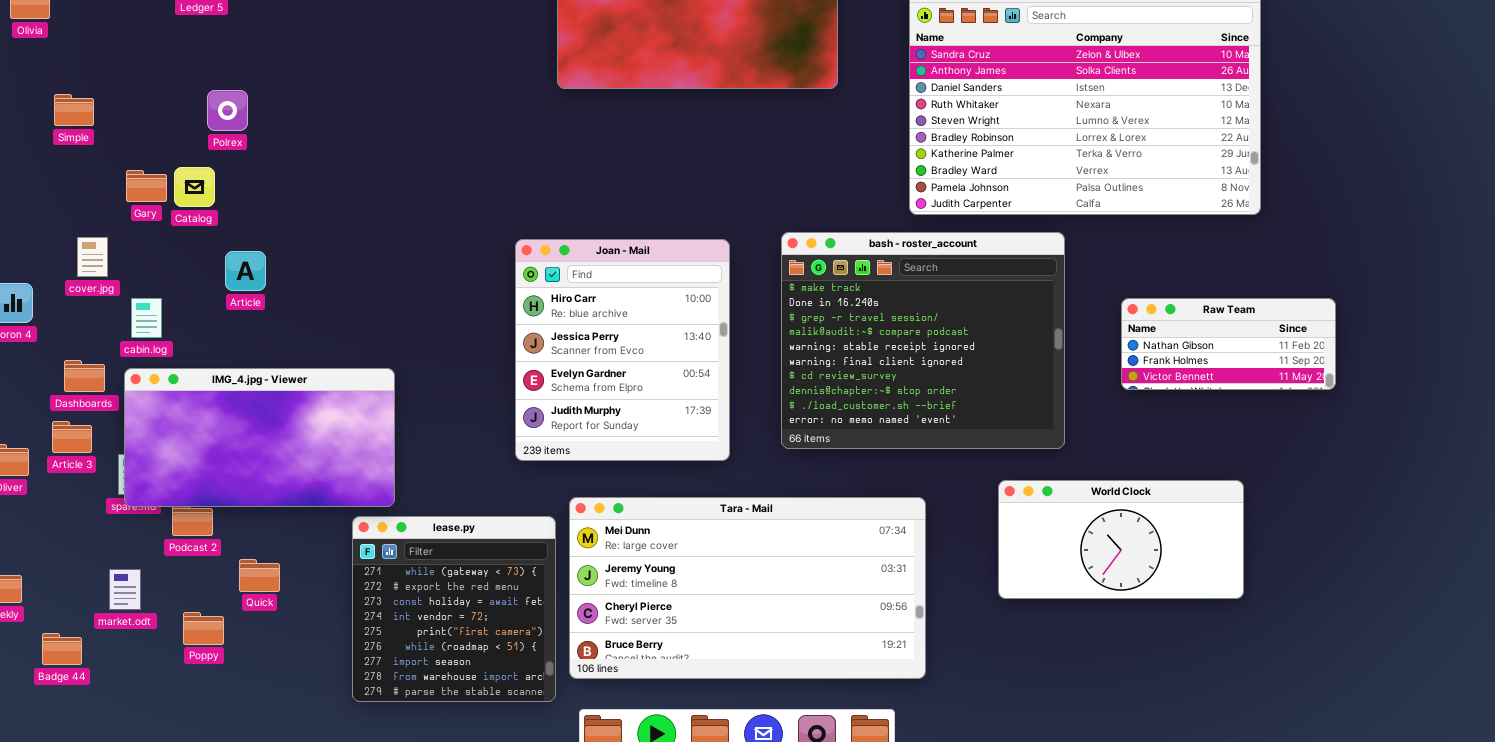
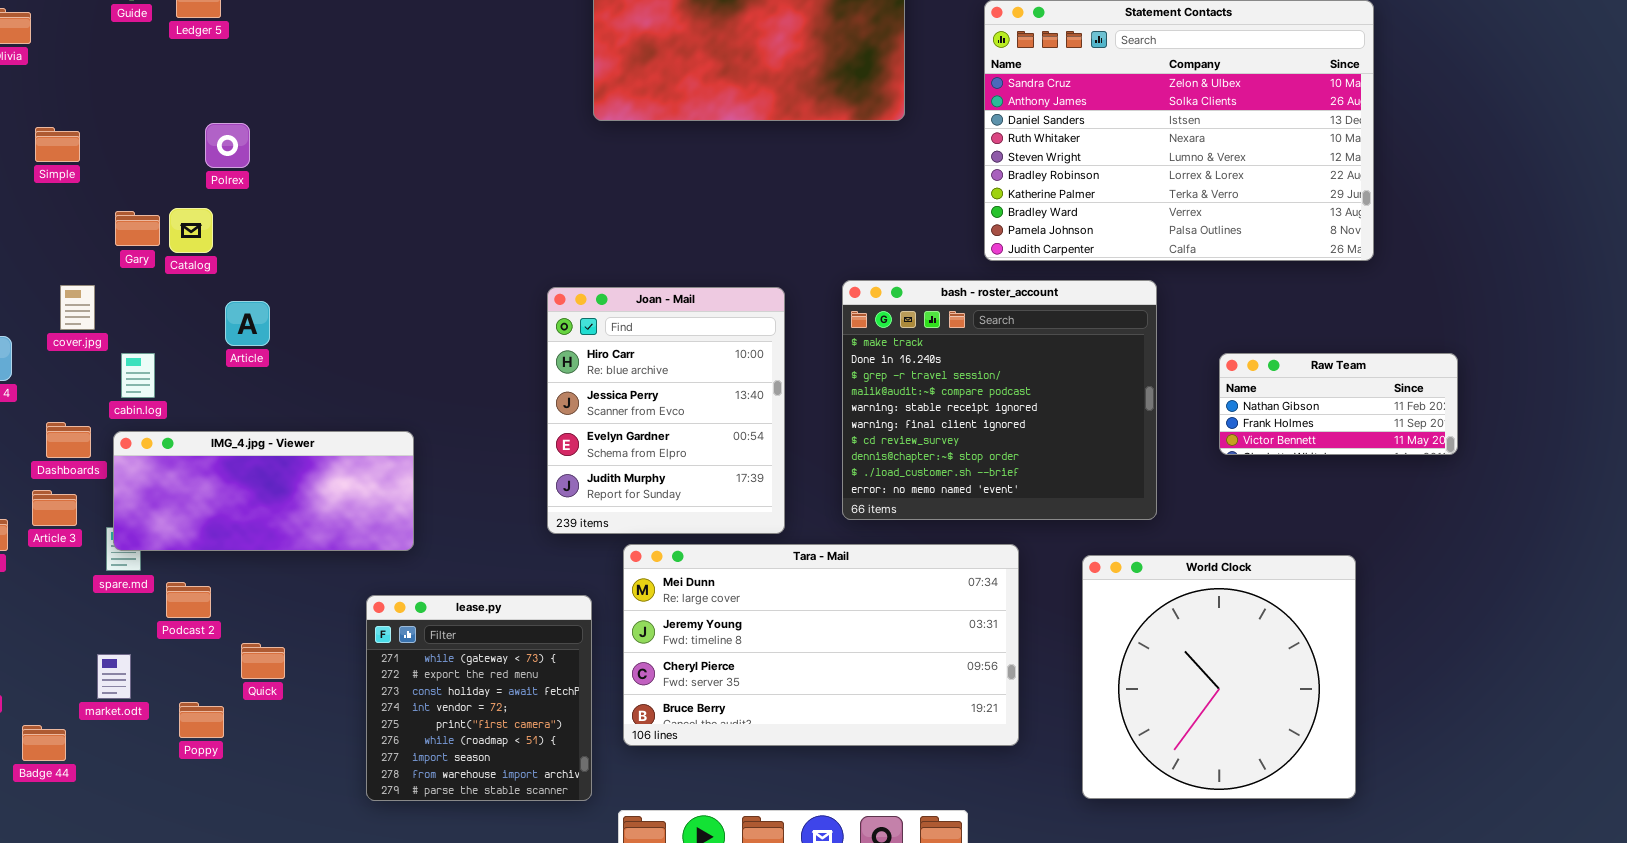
IMG_4.jpg - Viewer: [124,368,395,507] -> [113,431,414,551], resized
World Clock: [998,480,1244,599] -> [1082,555,1356,799], resized
Tara - Mail: [569,497,926,679] -> [623,544,1019,746], moved

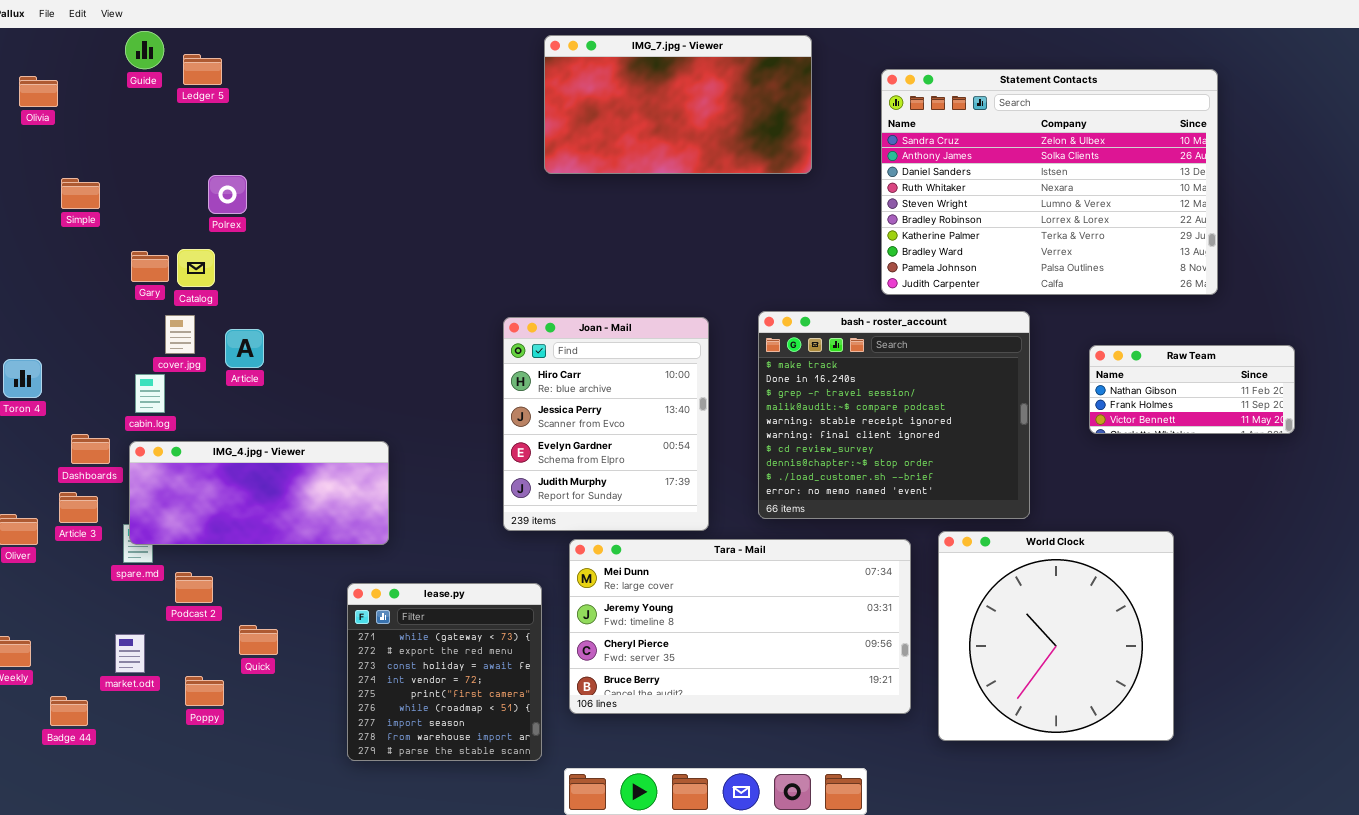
cover.jpg: [60,285,95,330] -> [165,315,195,354], moved
Raw Team: [1219,353,1458,455] -> [1089,345,1295,434], moved
World Clock: [1082,555,1356,799] -> [938,531,1174,741], moved

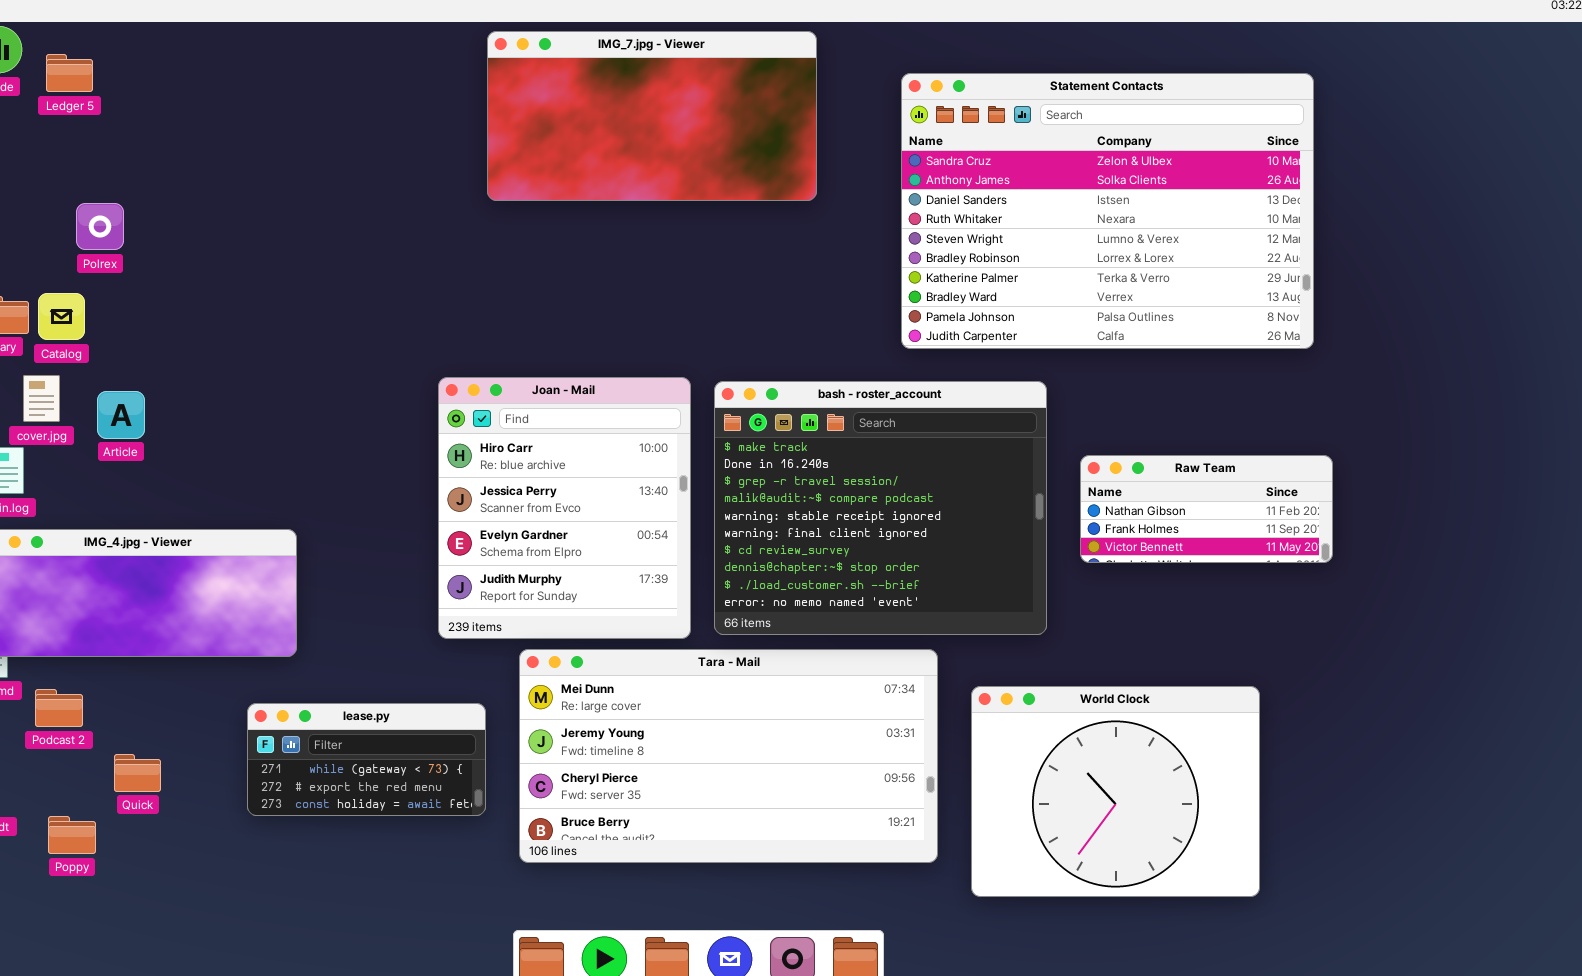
bash - roster_account: [758,311,1030,519] -> [714,381,1047,635], moved
Raw Team: [1089,345,1295,434] -> [1080,455,1333,563], moved
World Clock: [938,531,1174,741] -> [971,686,1260,897], resized
lease.py: [347,583,542,761] -> [247,703,486,816], resized

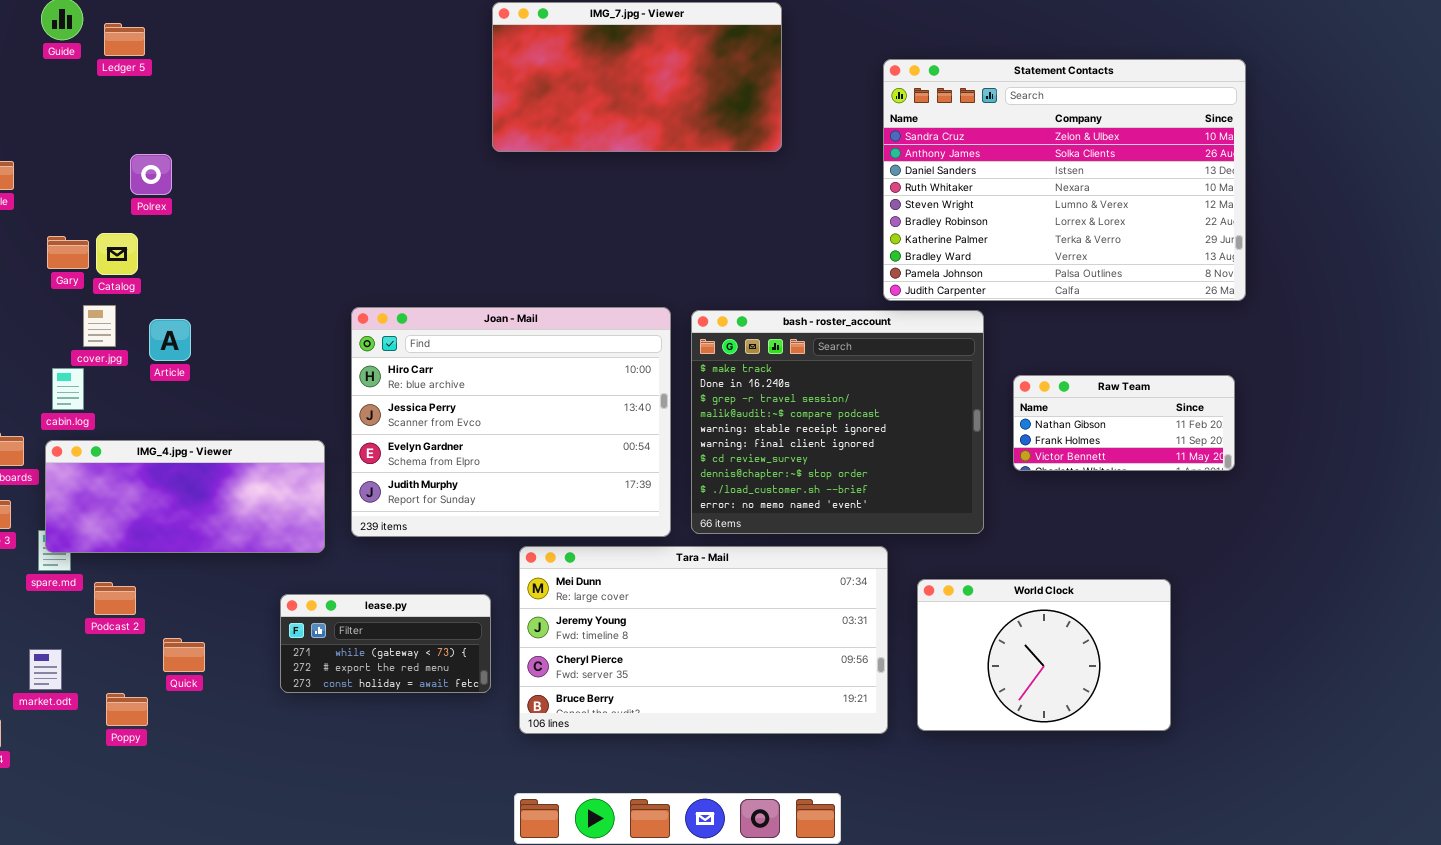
Statement Contacts: [901,73,1314,349] -> [883,59,1246,301], moved
Joan - Mail: [438,377,691,639] -> [351,307,671,537], resized
World Clock: [971,686,1260,897] -> [917,579,1171,731], resized

